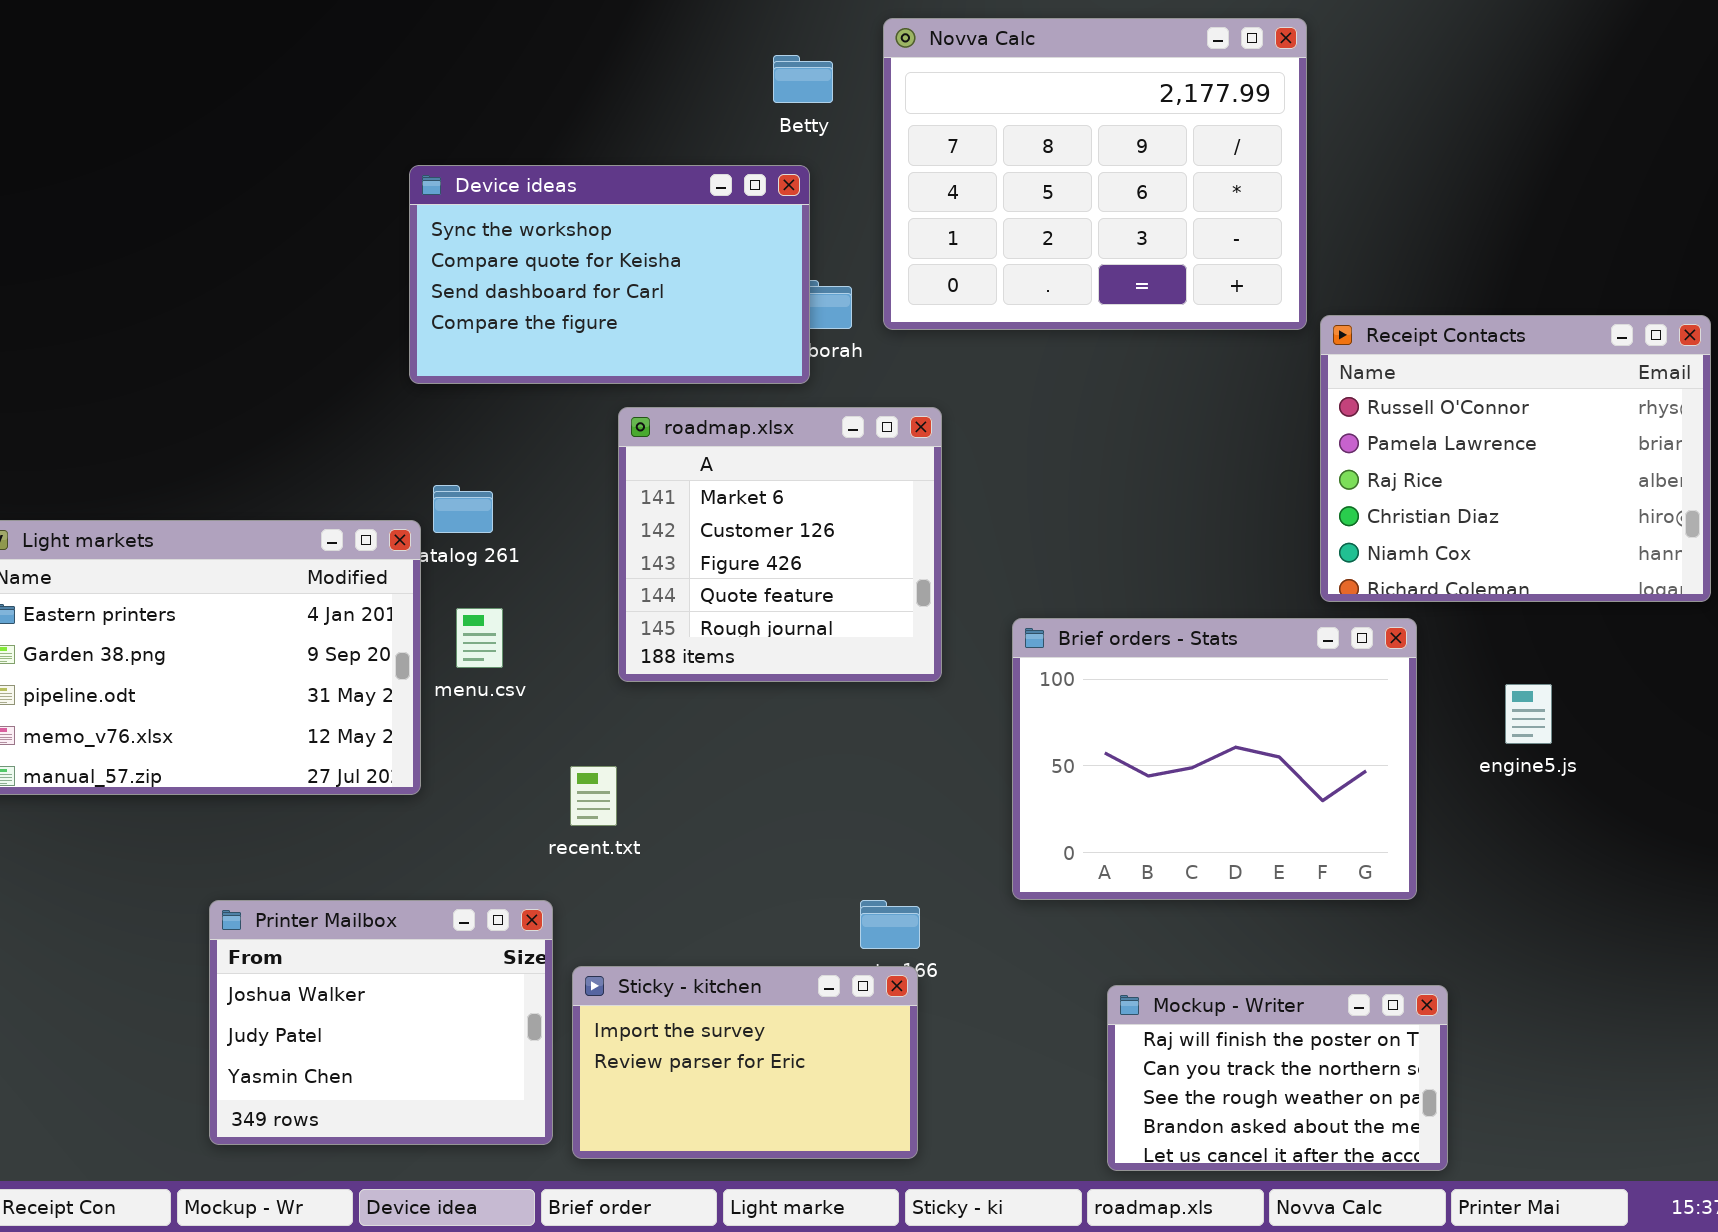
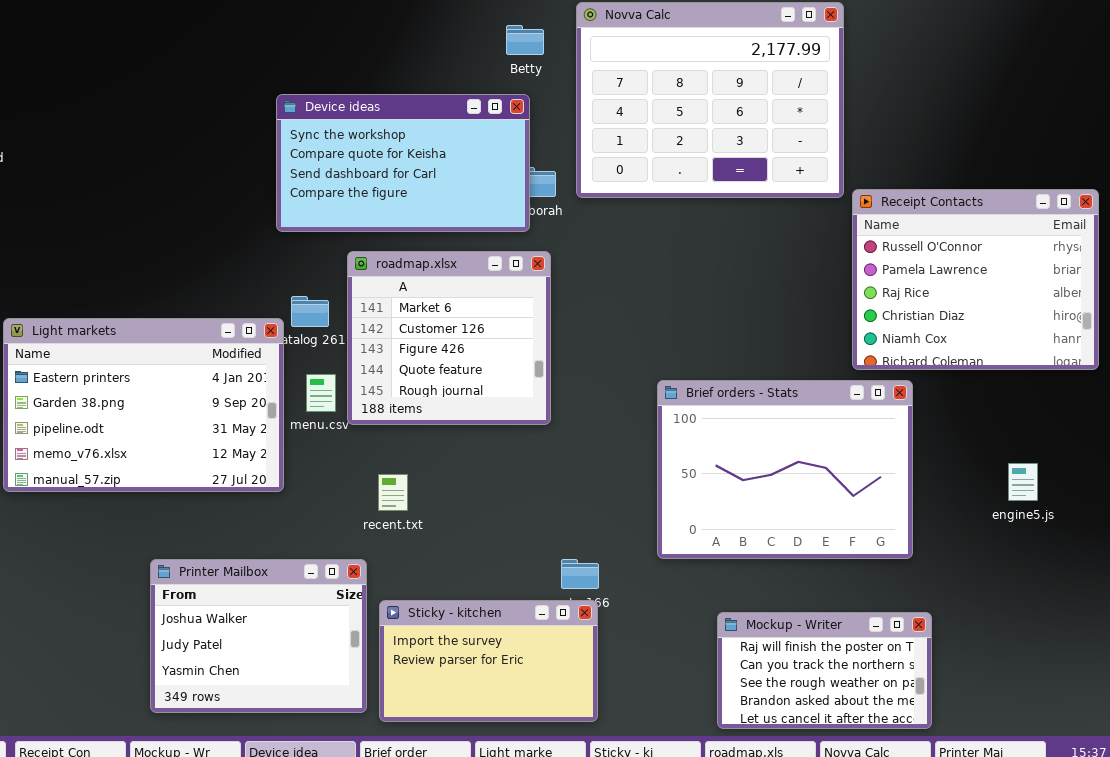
roadmap.xlsx: [618,407,942,682] -> [347,251,551,425], moved
engine5.js: [1505,684,1552,744] -> [1008,463,1038,501], moved

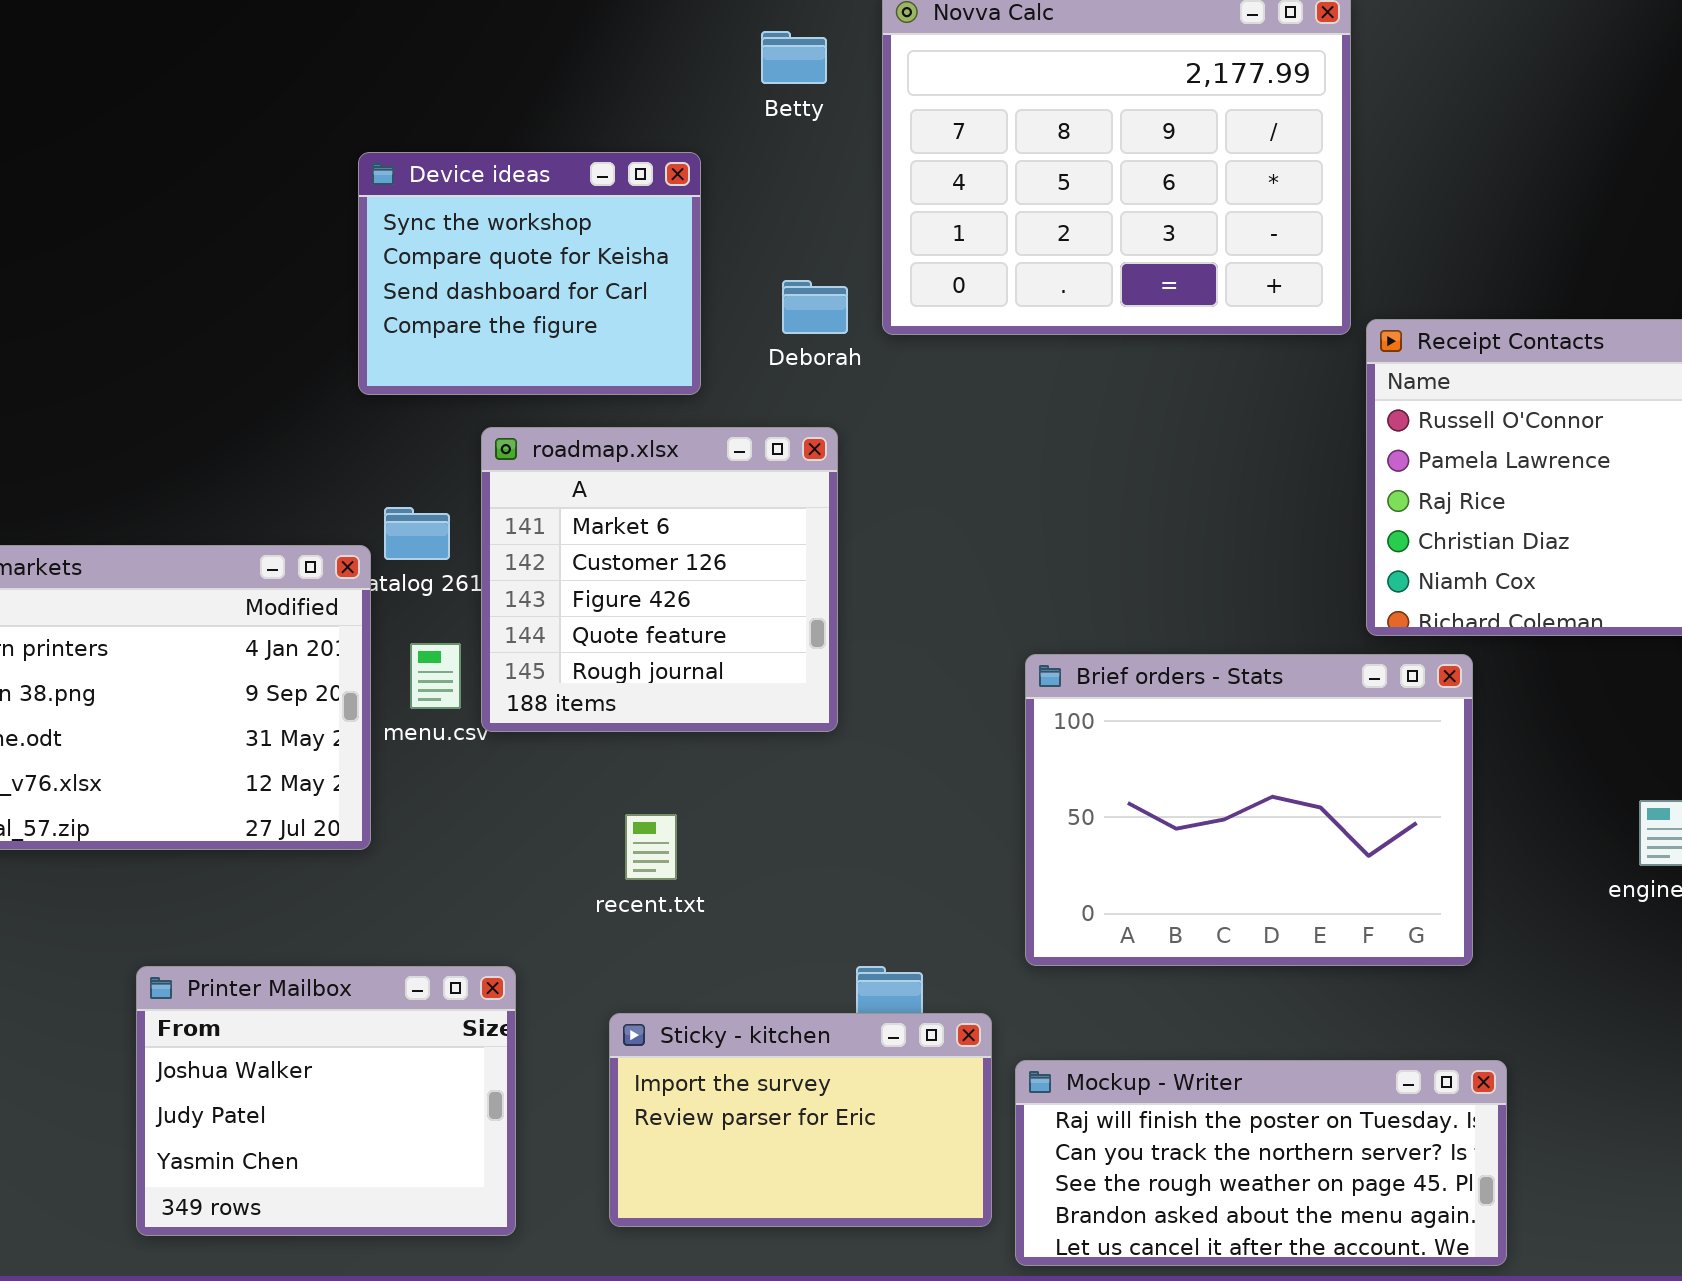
Device ideas: [276,94,530,232] -> [358,152,701,395], resized
recent.txt: [378,474,408,511] -> [625,814,677,880], moved
Sticky - kitchen: [379,600,598,722] -> [609,1013,992,1227], moved
Mockup - Writer: [717,612,932,729] -> [1015,1060,1507,1266], resized

